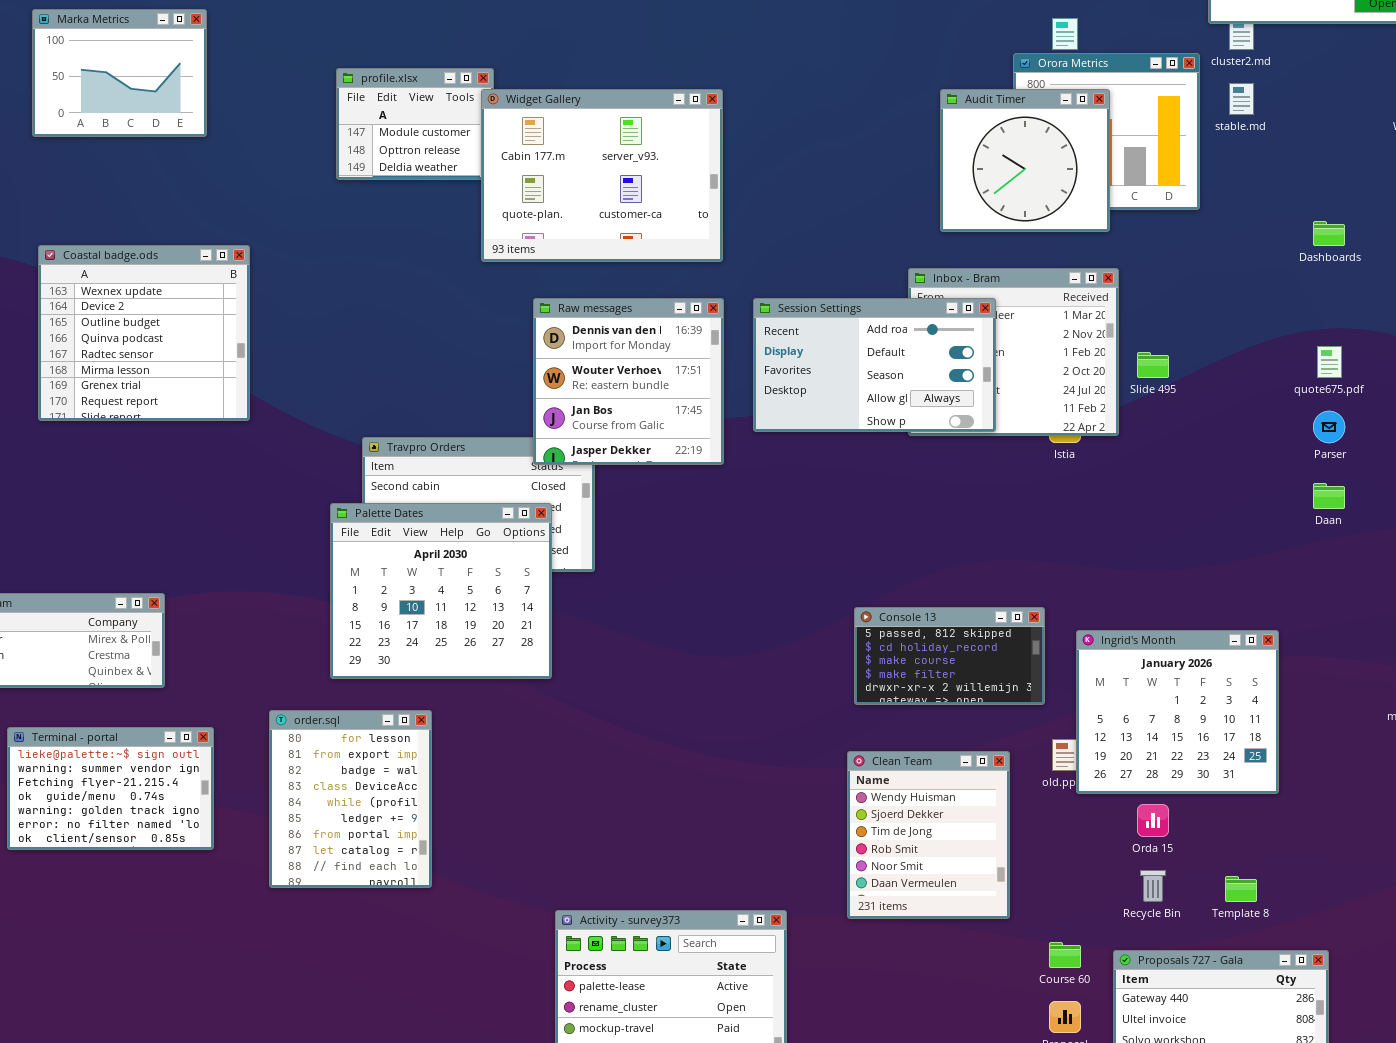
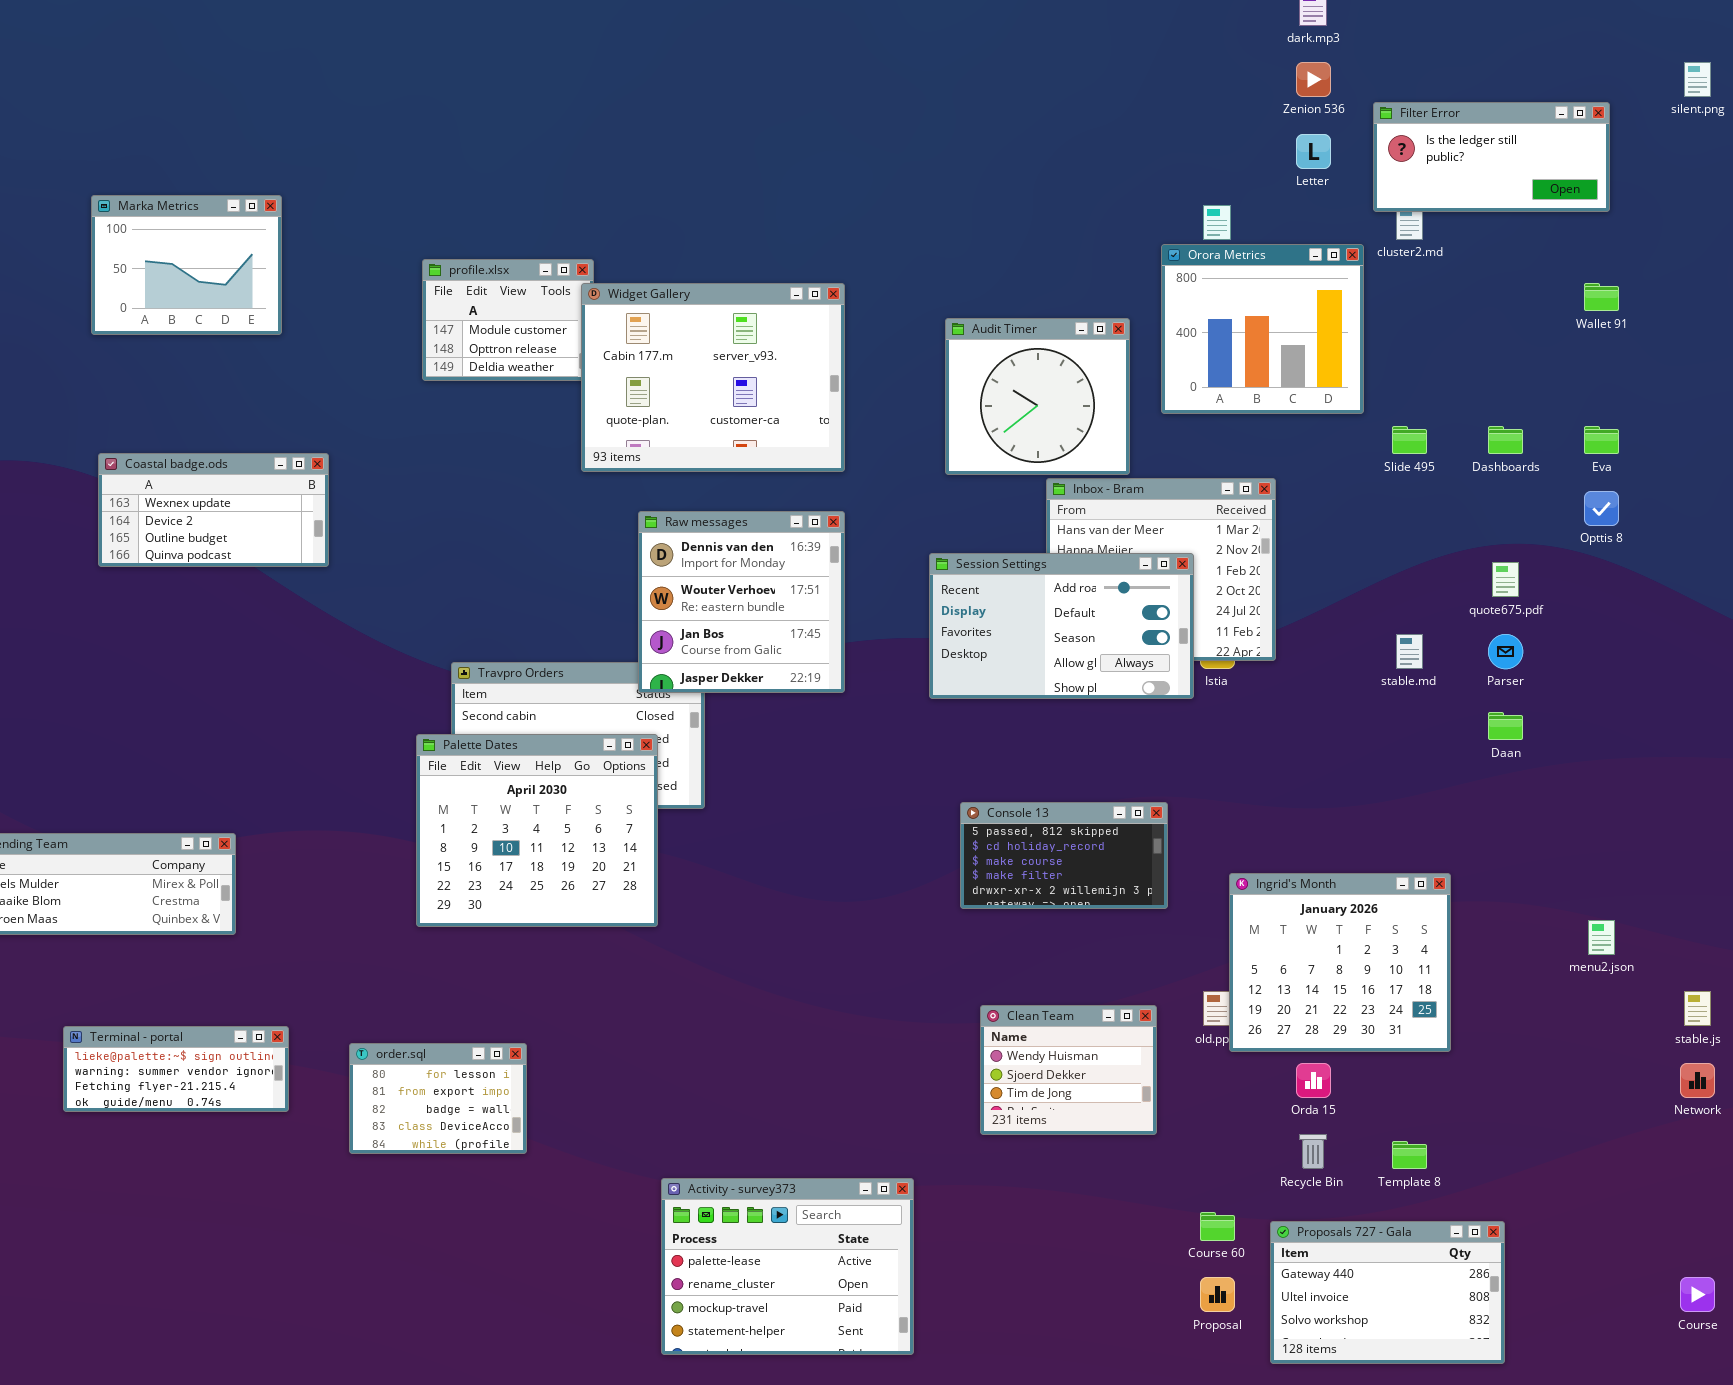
stable.md: [1229,83,1254,115] -> [1396,634,1423,669], moved
Audit Timer: [940,89,1110,232] -> [945,318,1130,475], moved
Coastal badge.ods: [38,245,250,421] -> [98,453,329,567], resized
Session Settings: [753,298,996,432] -> [929,553,1194,699], moved
Slide 495: [1137,352,1169,378] -> [1392,426,1427,454], moved
Console 13: [854,607,1045,705] -> [960,802,1168,909], moved
order.sql: [269,710,432,888] -> [349,1043,527,1154], resized
Terminal - portal: [7,727,214,850] -> [63,1026,289,1112], resized
Clean Team: [847,751,1010,919] -> [980,1005,1157,1135], resized

